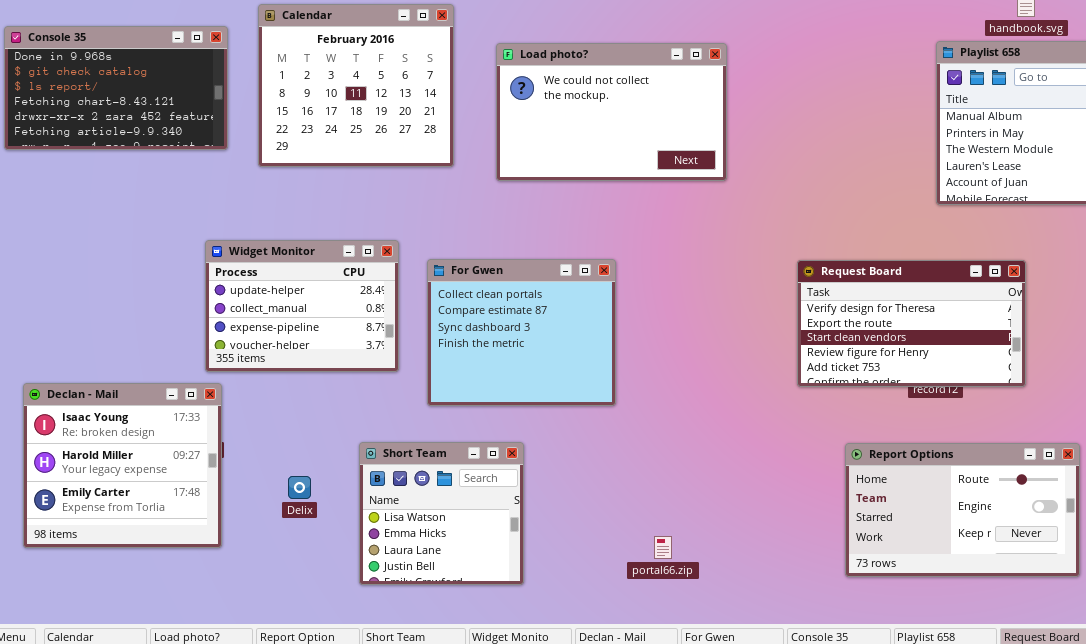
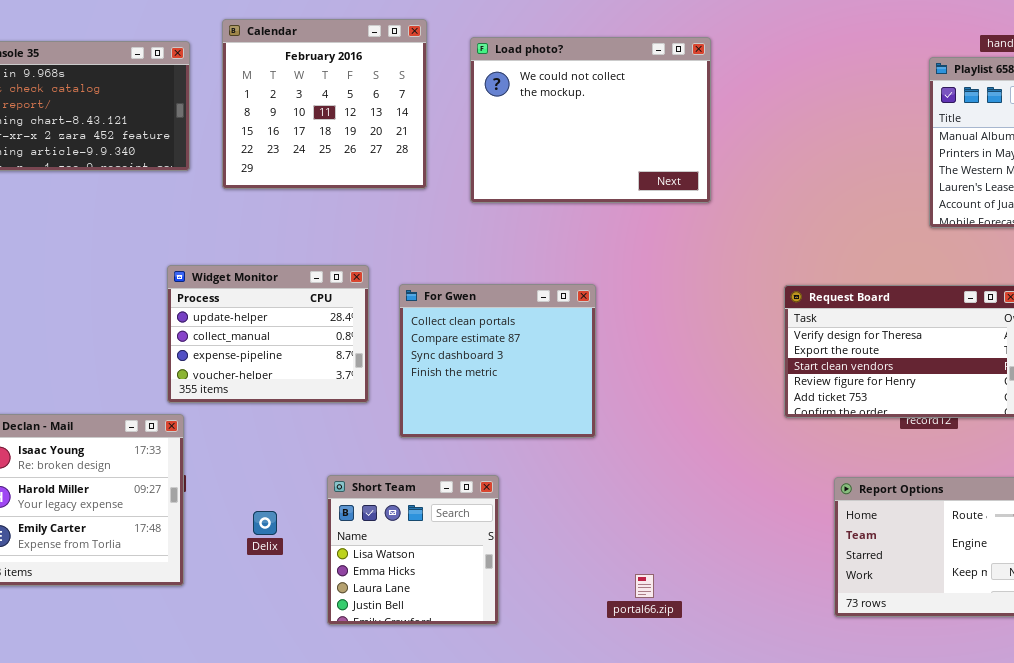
Load photo?: [496,43,727,181] -> [470,37,711,203], resized

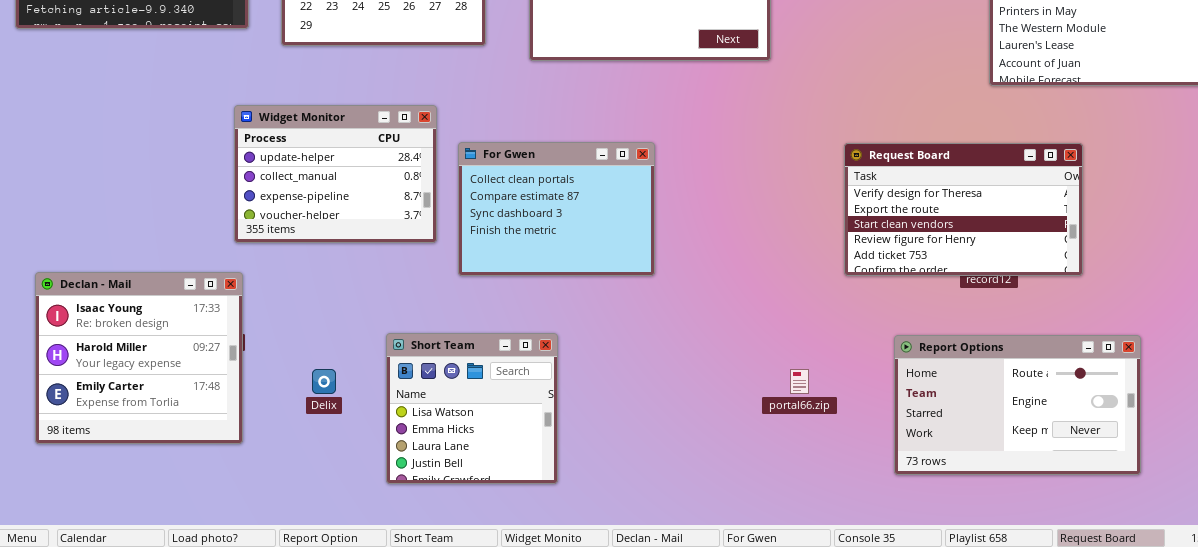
Widget Monitor: [167,265,369,403] -> [234,105,437,243], moved
For Gwen: [399,284,596,438] -> [458,142,655,276], resized
portal66.zip: [635,574,654,598] -> [790,369,809,394], moved

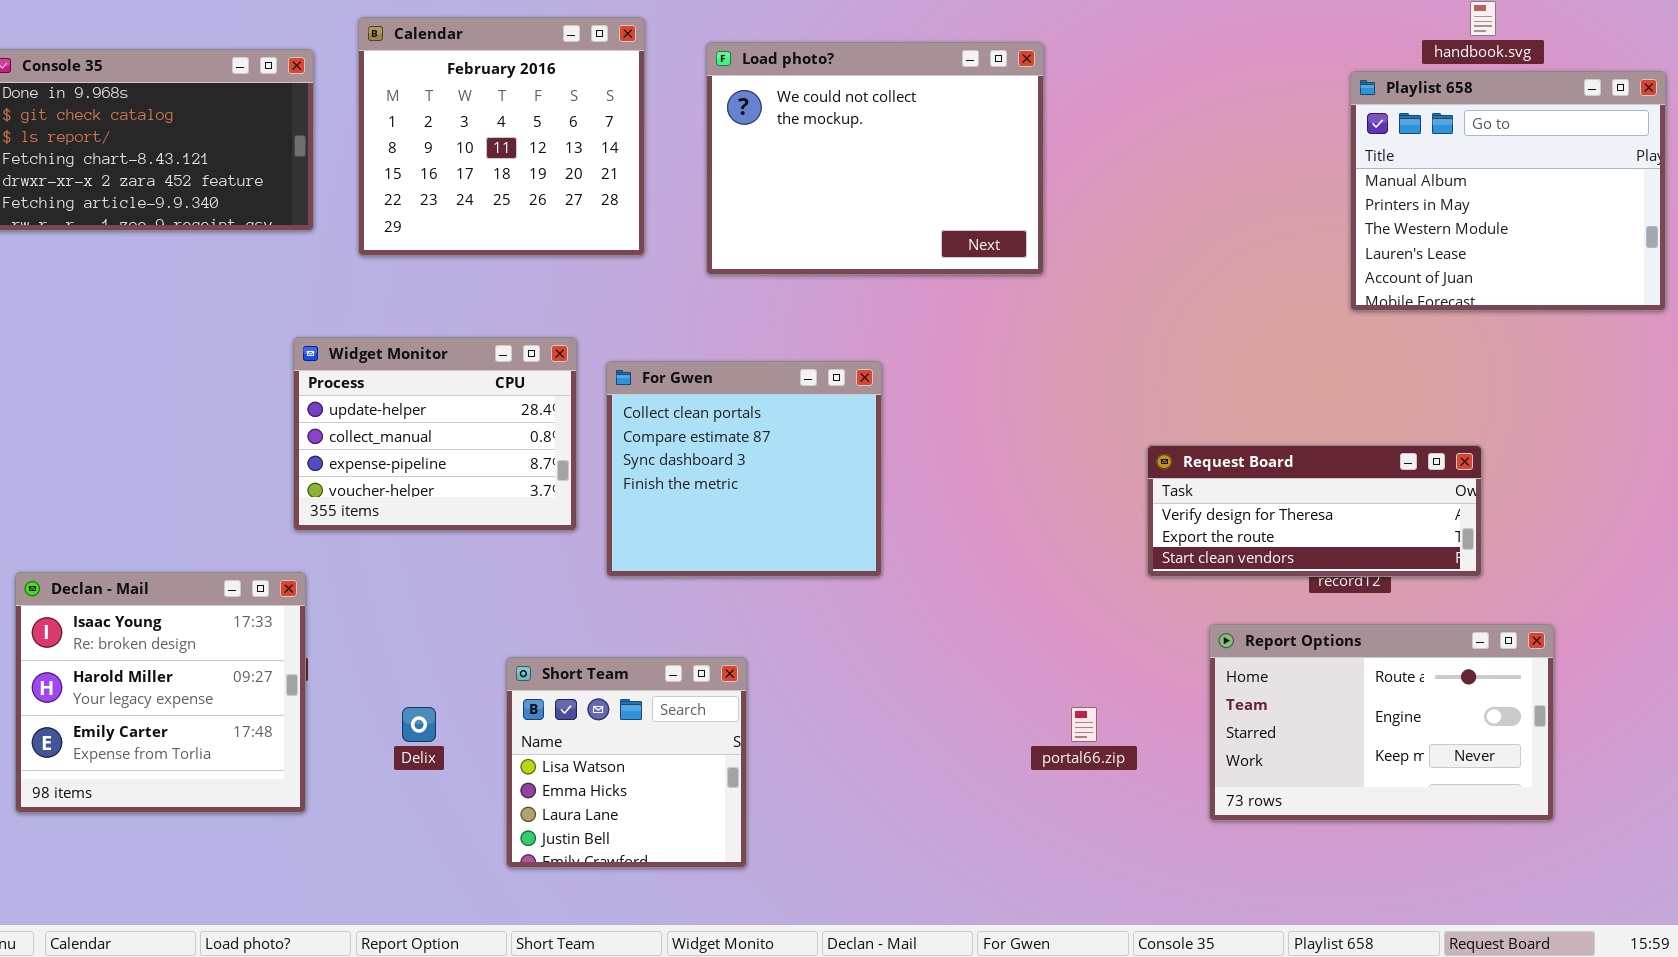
For Gwen: [458,142,655,276] -> [606,361,882,577], resized
Request Board: [844,143,1083,276] -> [1147,445,1482,577], resized
Report Options: [894,335,1141,475] -> [1209,624,1554,821], moved

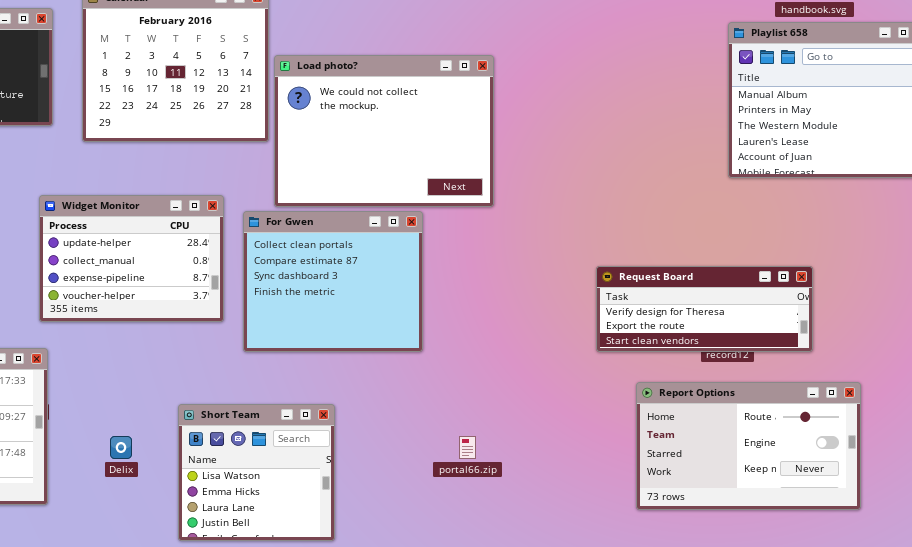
Load photo?: [706,42,1044,275] -> [274,55,494,207], moved
portal66.zip: [1071,707,1097,742] -> [459,436,476,459], moved

